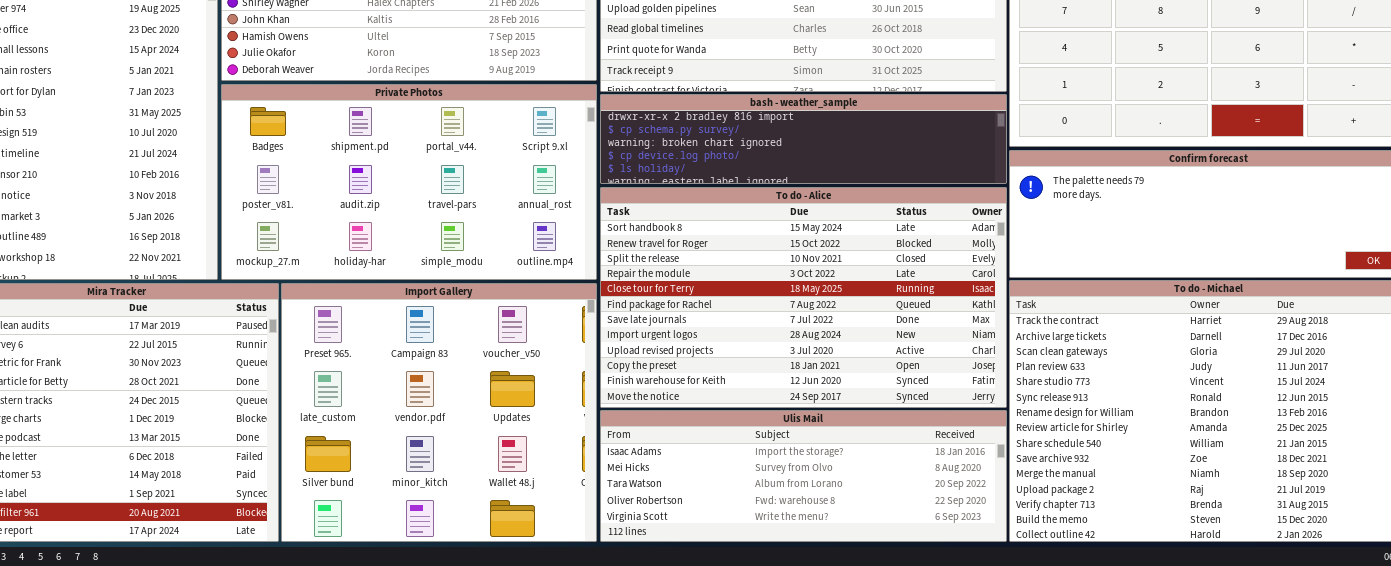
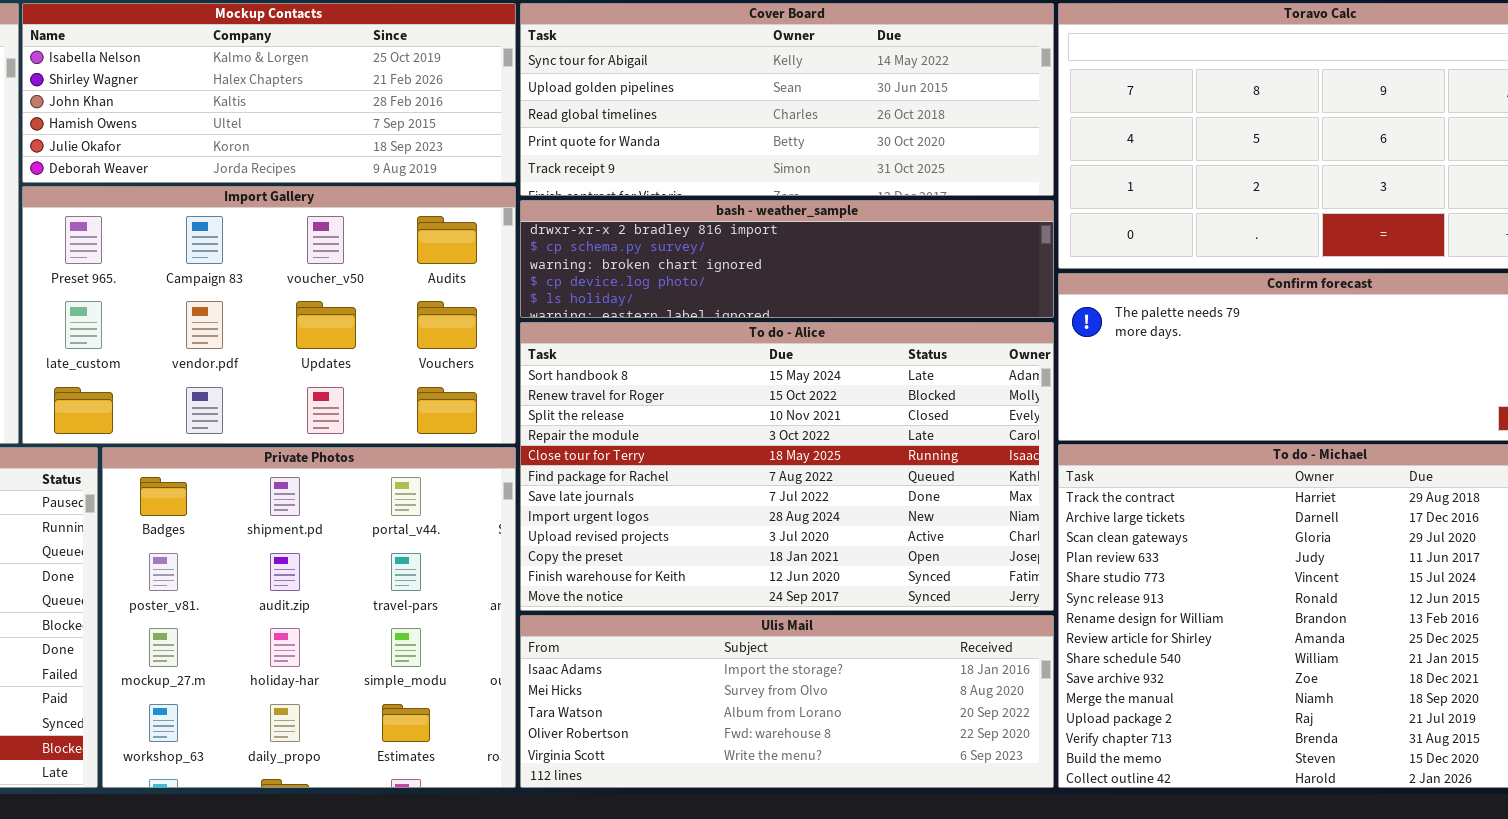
Private Photos: [221,84,597,280] -> [102,447,516,788], moved, resized
Import Gallery: [281,283,597,542] -> [22,186,516,444], moved, resized

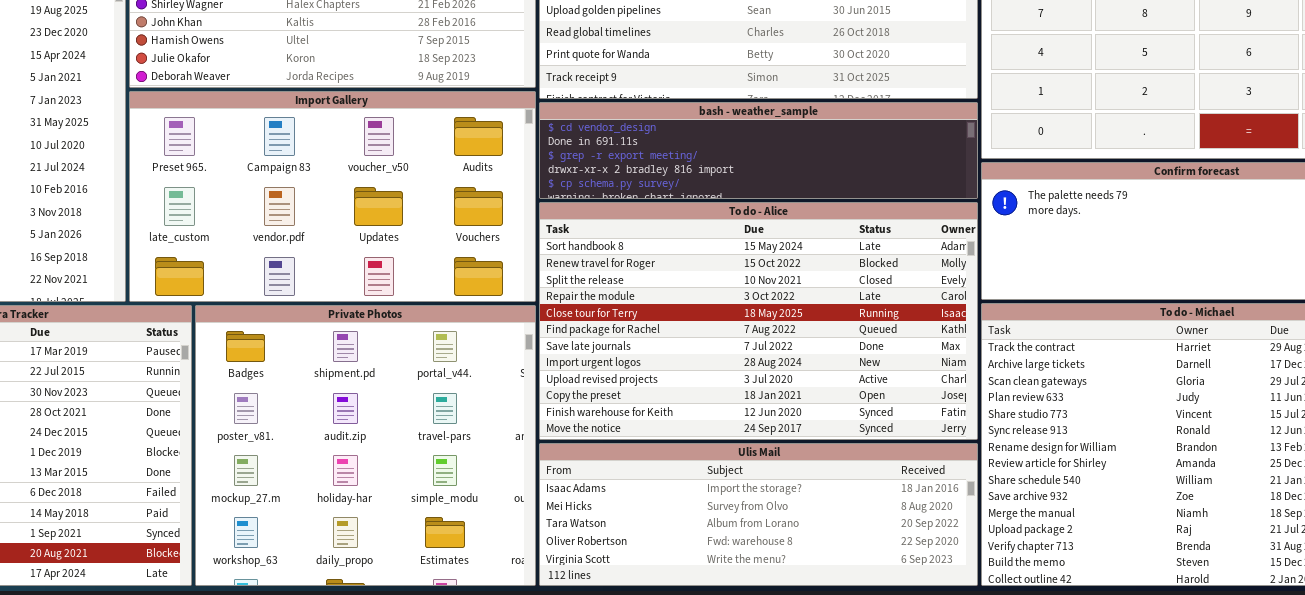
bash - weather_sample: [520,200,1054,318] -> [539,102,978,199], scrolled up 3 rows

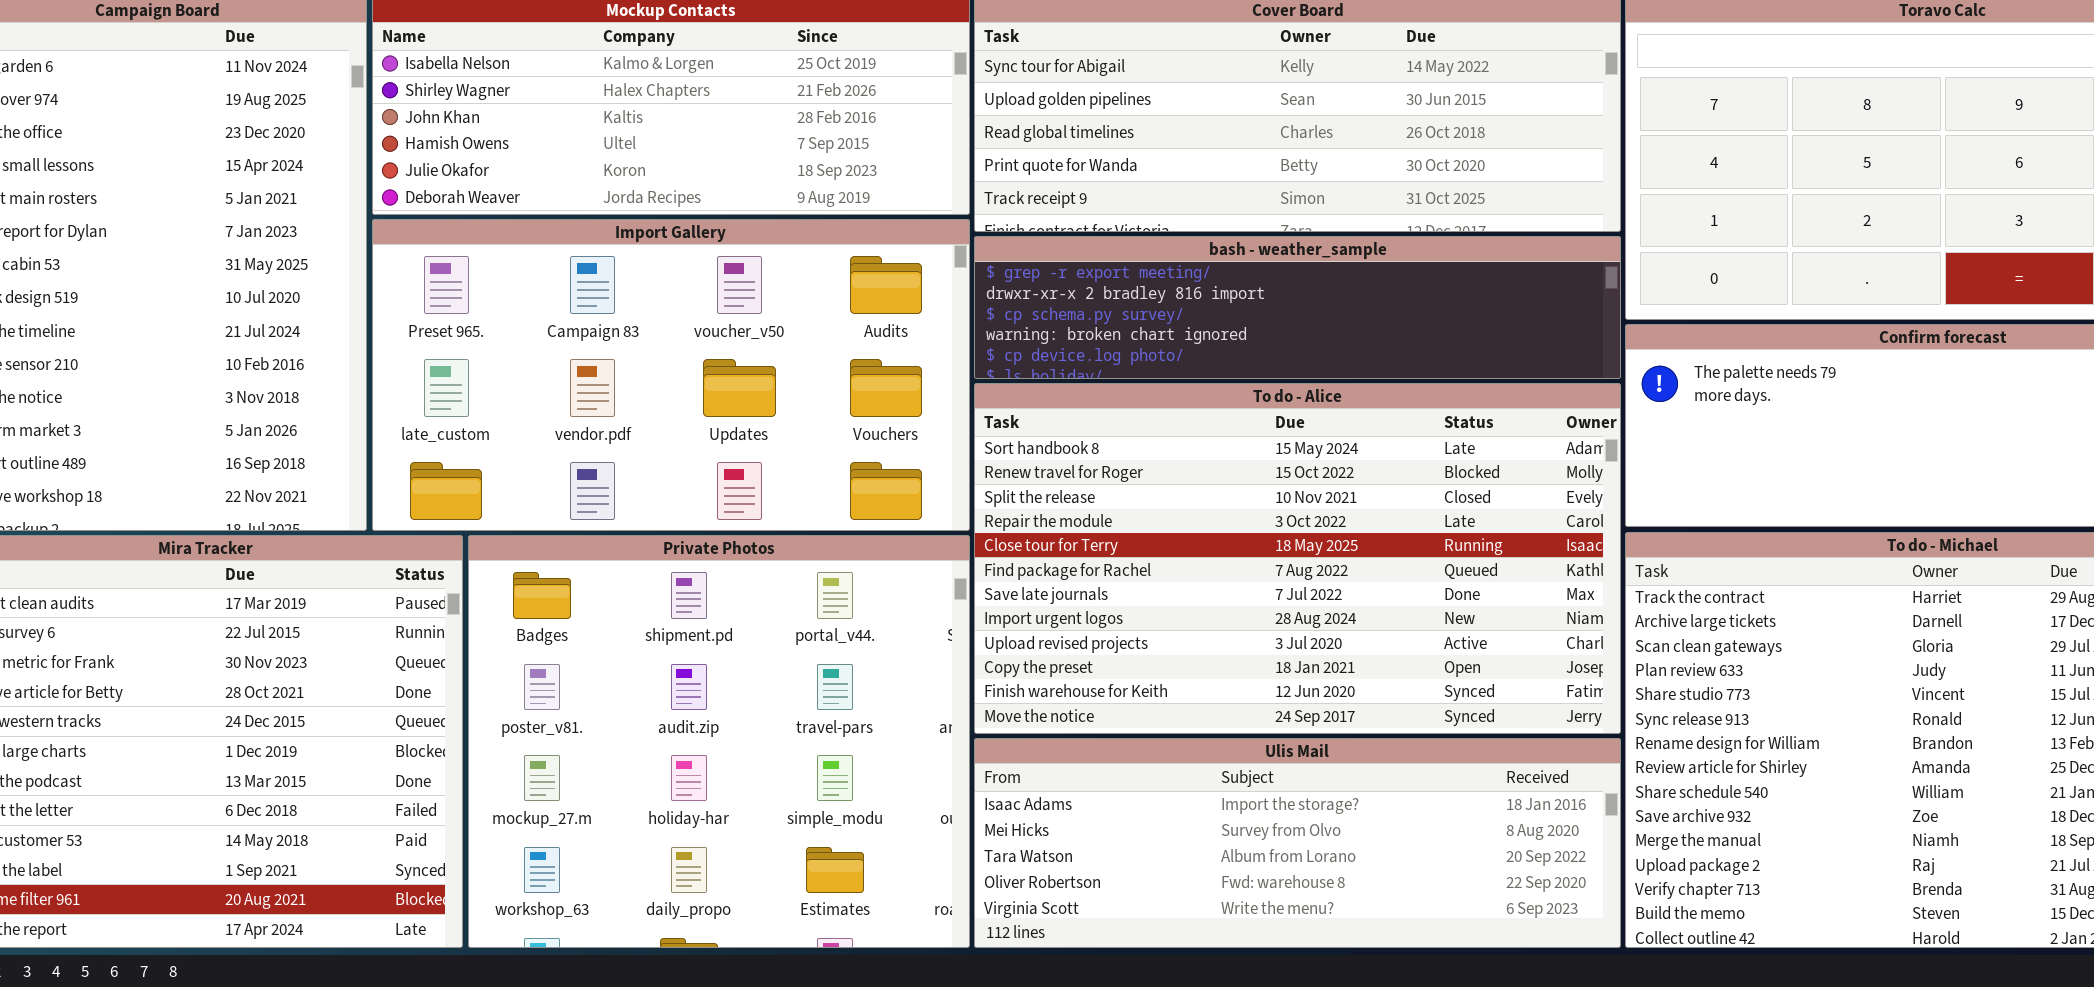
bash - weather_sample: [539,102,978,199] -> [974,236,1621,379], scrolled down 2 rows

